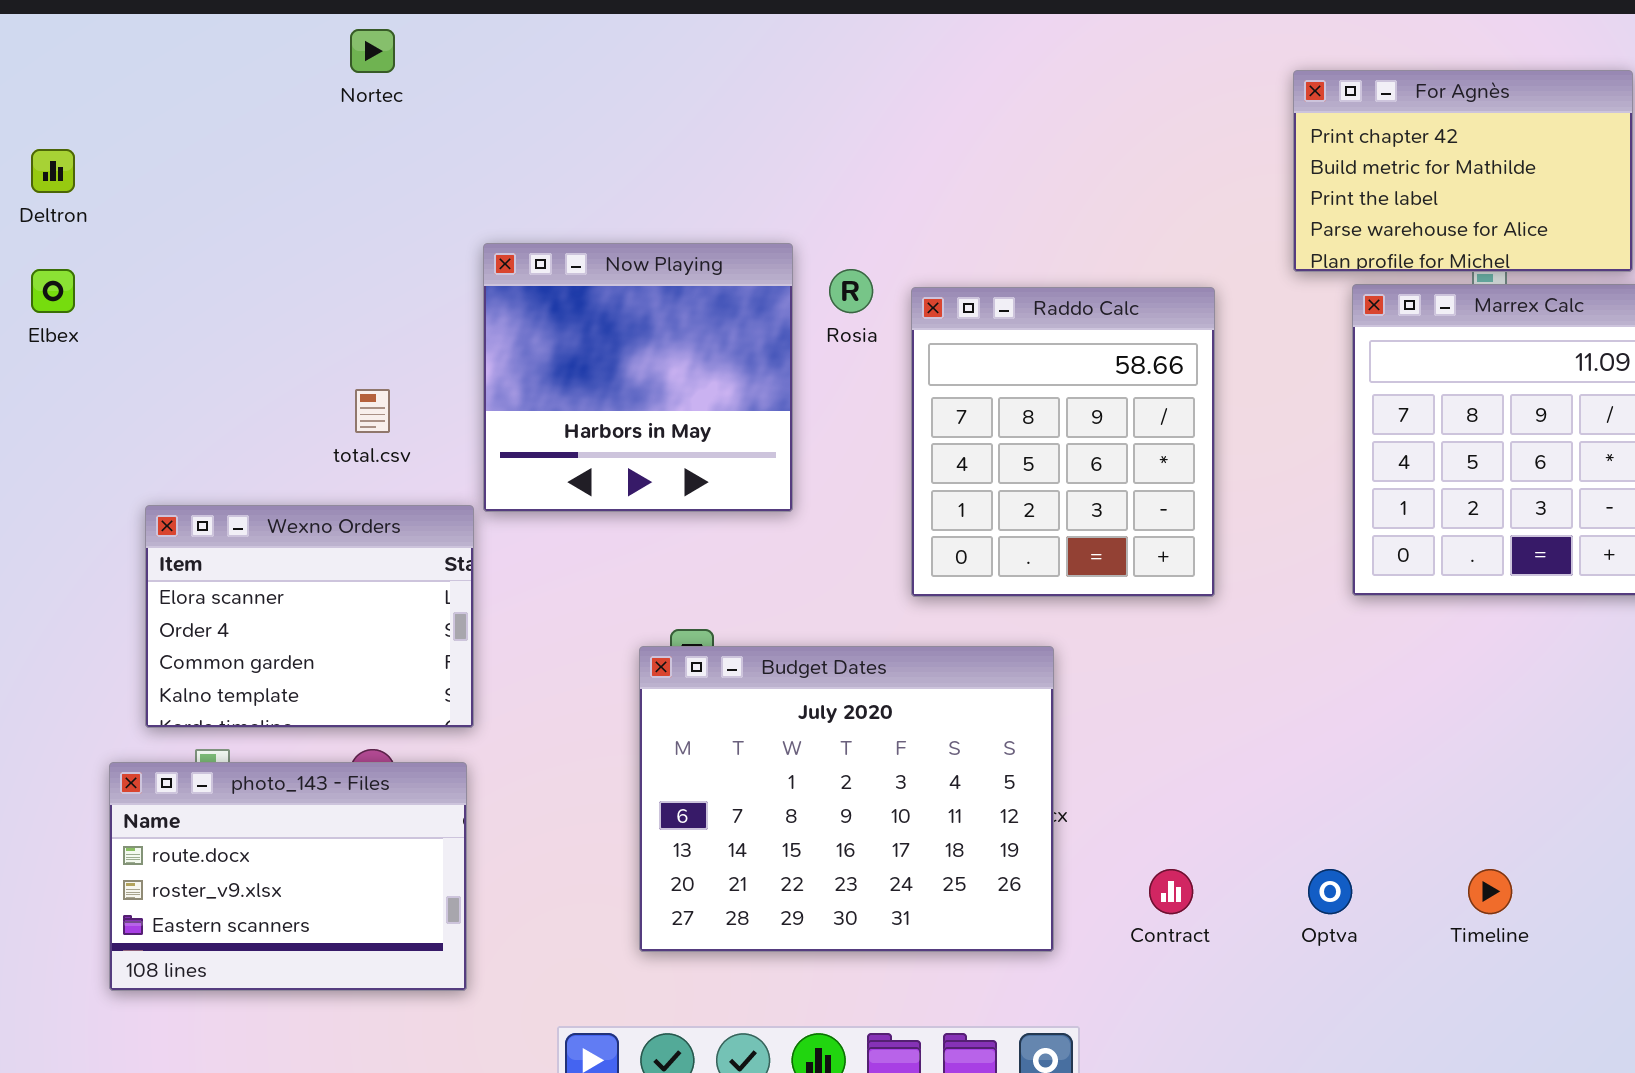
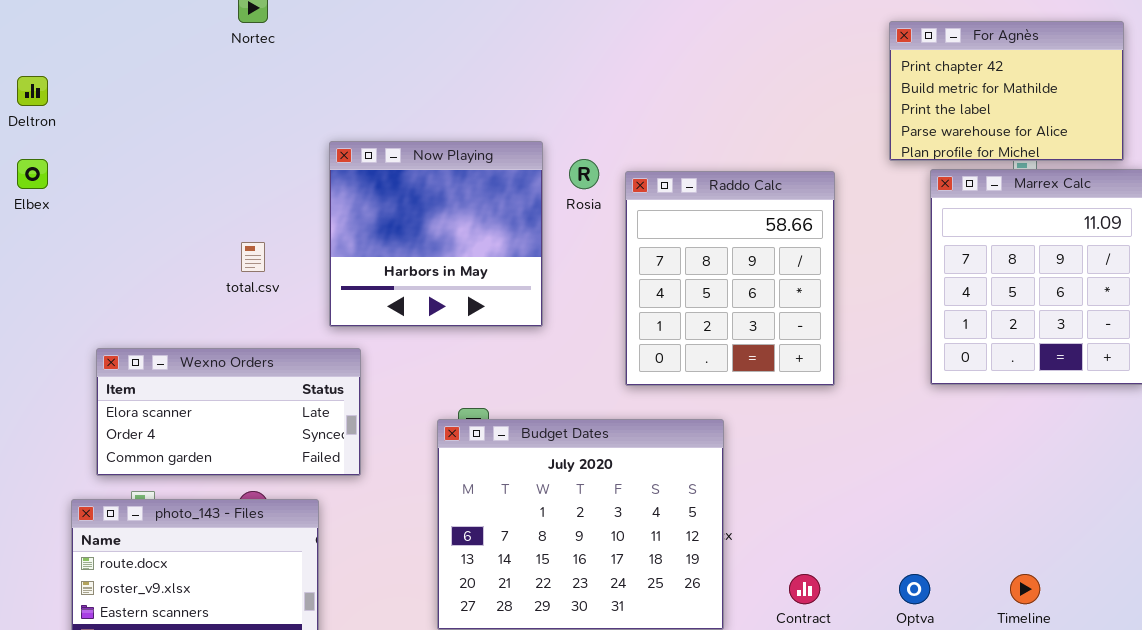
Wexno Orders: [145,505,474,728] -> [96,348,361,476], resized

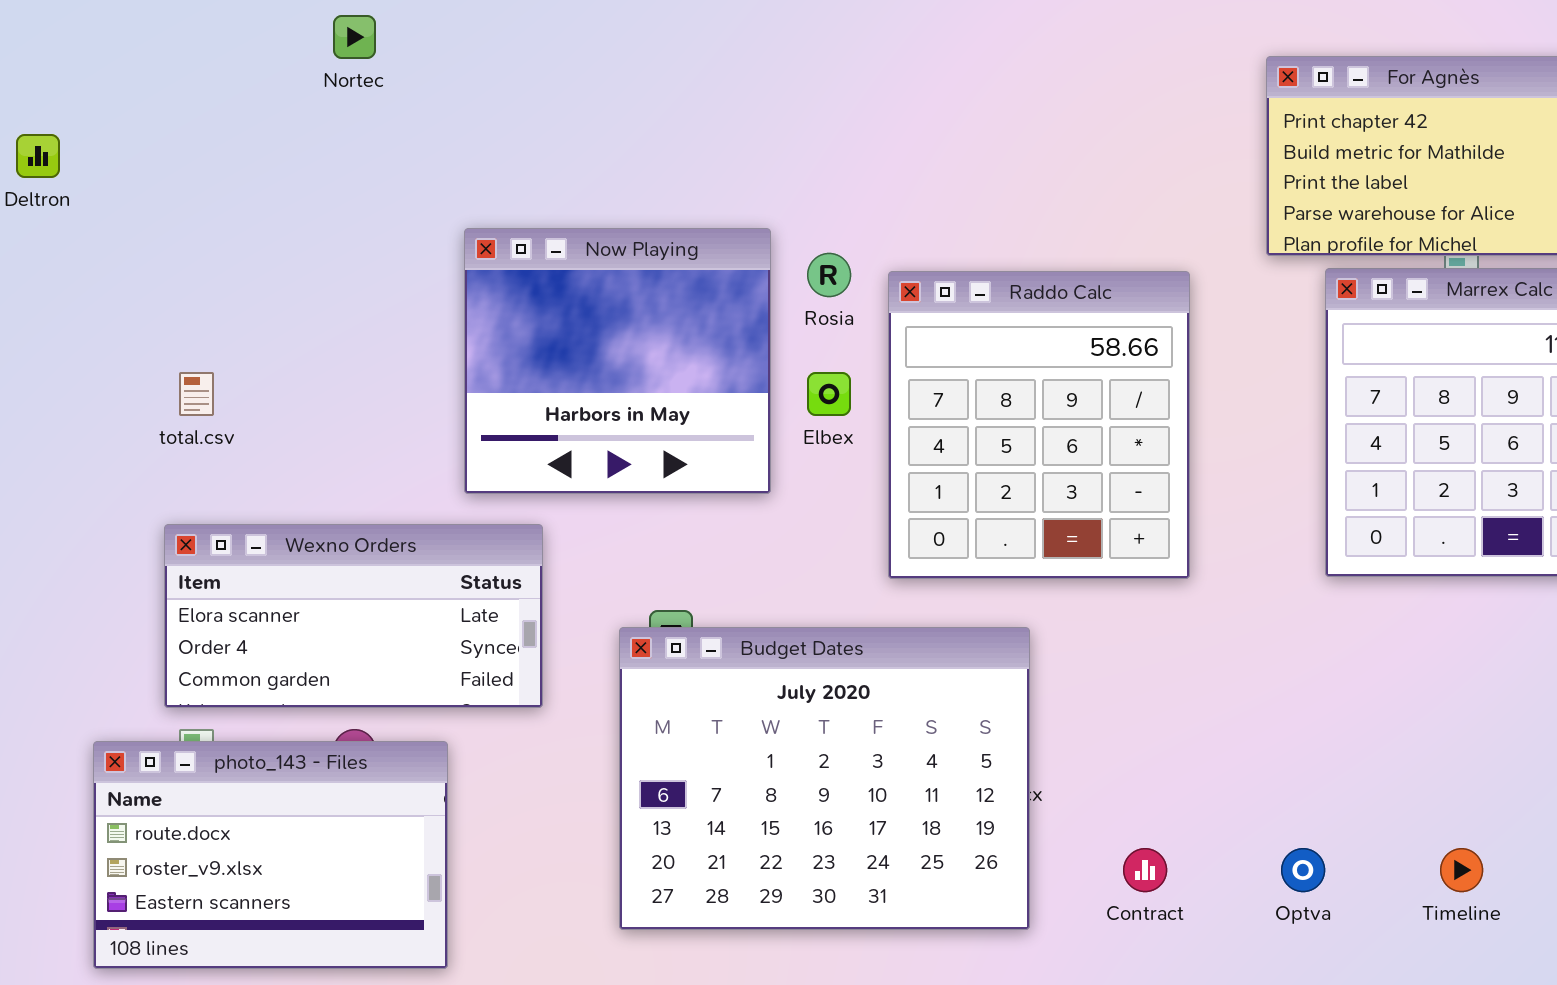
Elbex: [17,159,48,189] -> [807,372,851,416], moved
total.csv: [241,242,265,272] -> [179,372,214,416], moved
Wexno Orders: [96,348,361,476] -> [164,524,543,708], moved

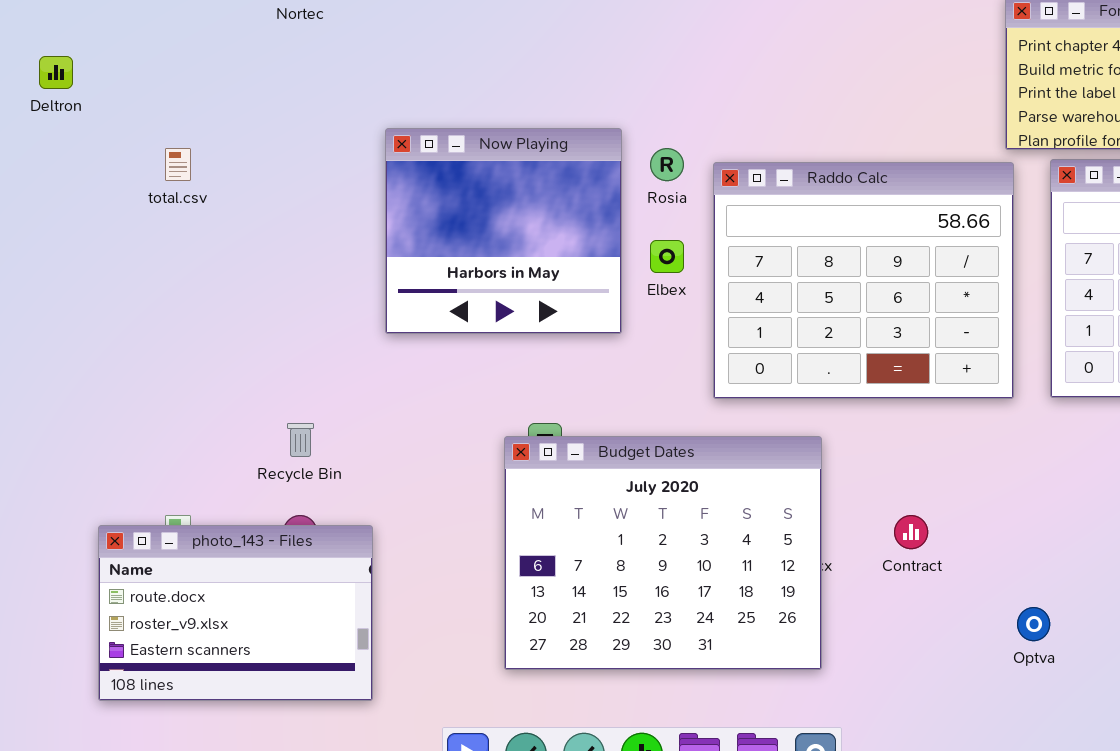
Raddo Calc: [888,271,1190,579] -> [713,162,1014,399], resized
total.csv: [179,372,214,416] -> [165,148,191,181], moved
Wexno Orders: [164,524,543,708] -> none, closed
Contract: [1123,848,1167,892] -> [894,515,928,549], moved

